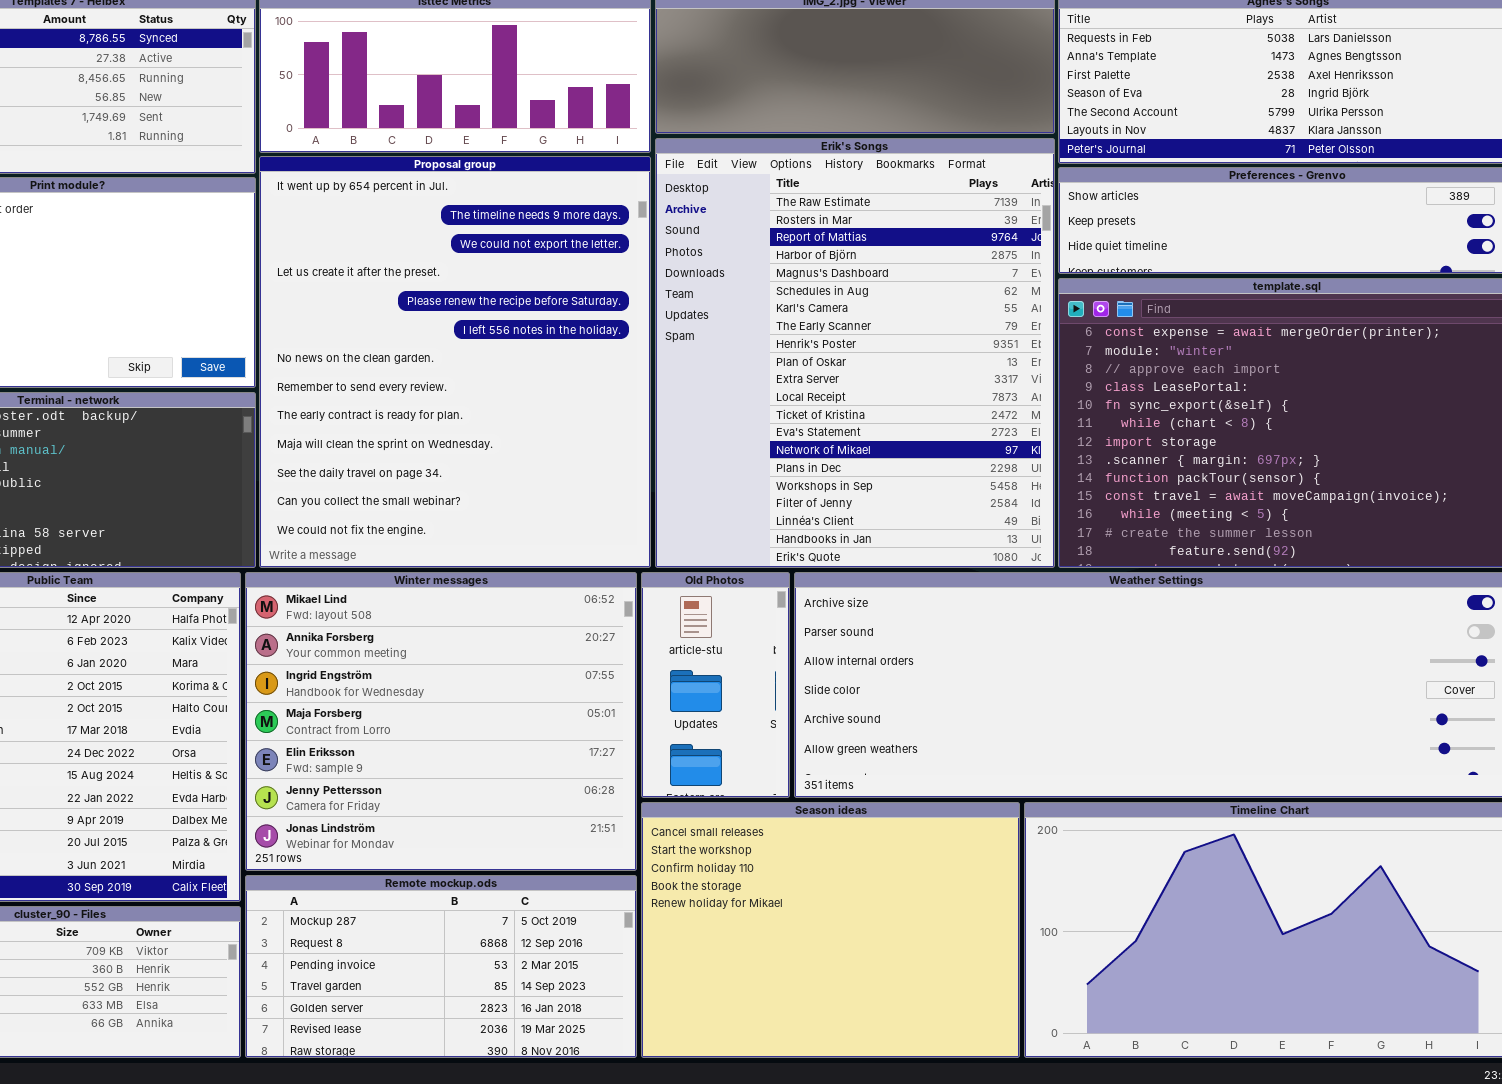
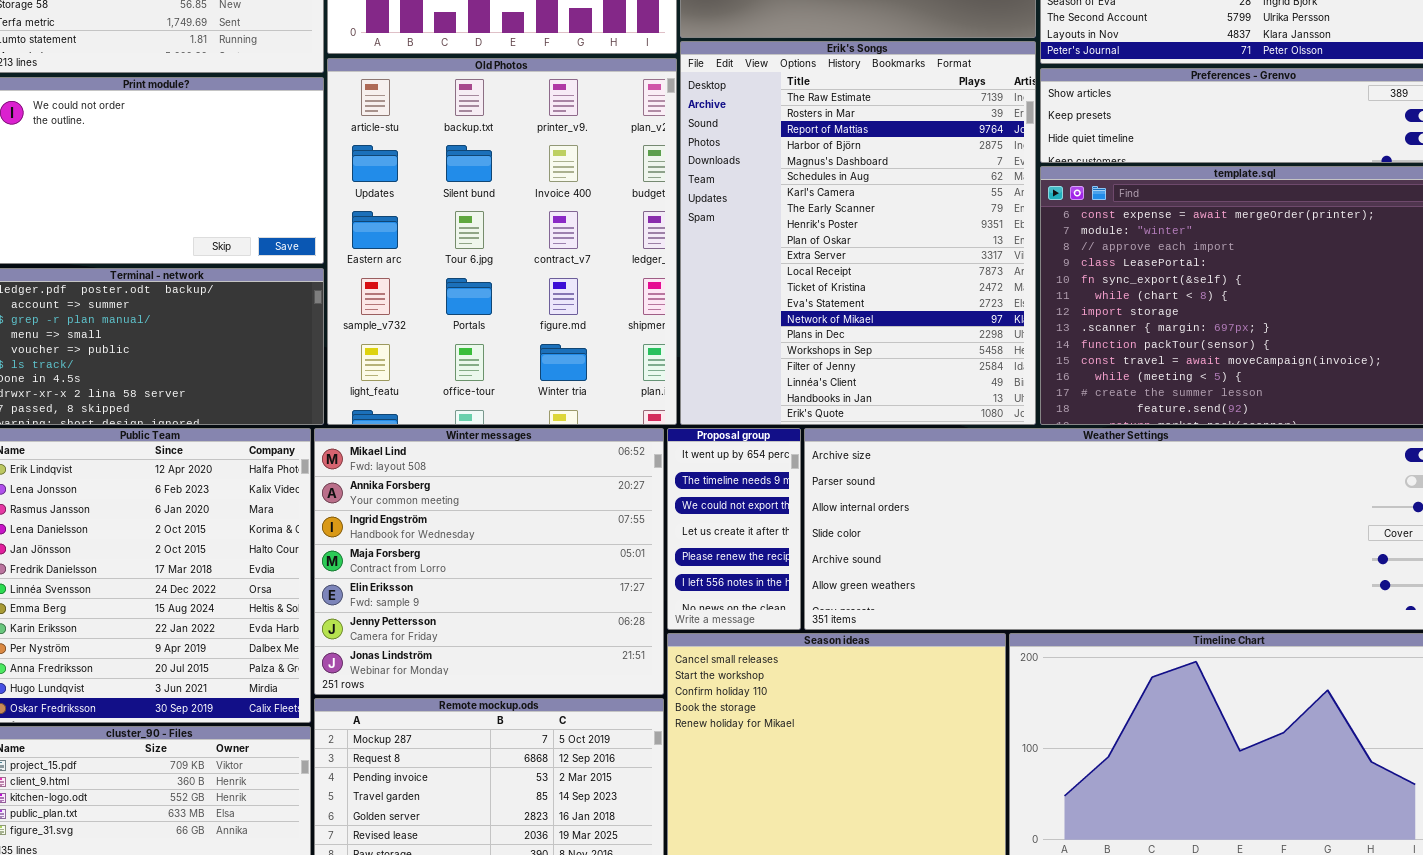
Proposal group: [259,156,651,568] -> [667,428,801,630], moved, resized
Old Photos: [641,572,790,798] -> [327,58,677,425], moved, resized

